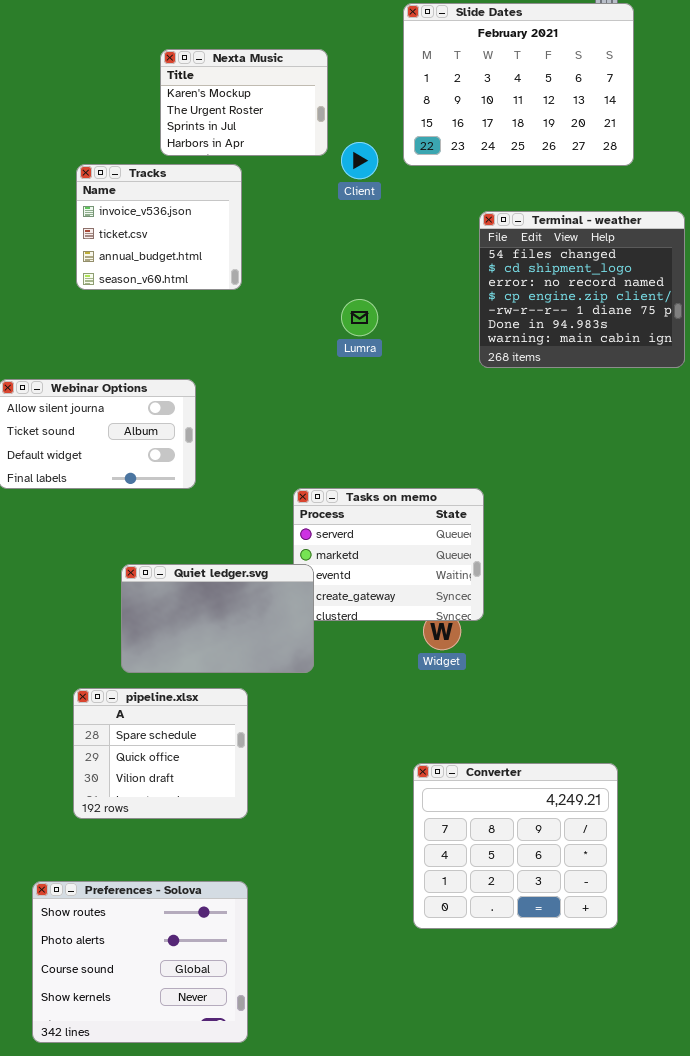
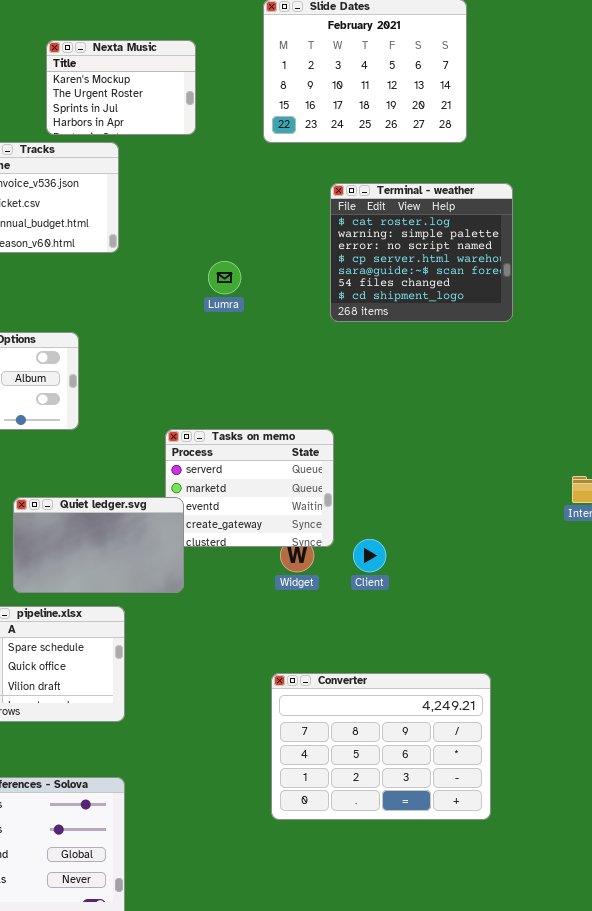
Client: [341,142,378,179] -> [353,539,386,572], moved
Terminal - weather: [479,211,685,368] -> [330,183,513,322], scrolled up 5 rows
Converter: [413,763,618,929] -> [271,673,491,820], resized

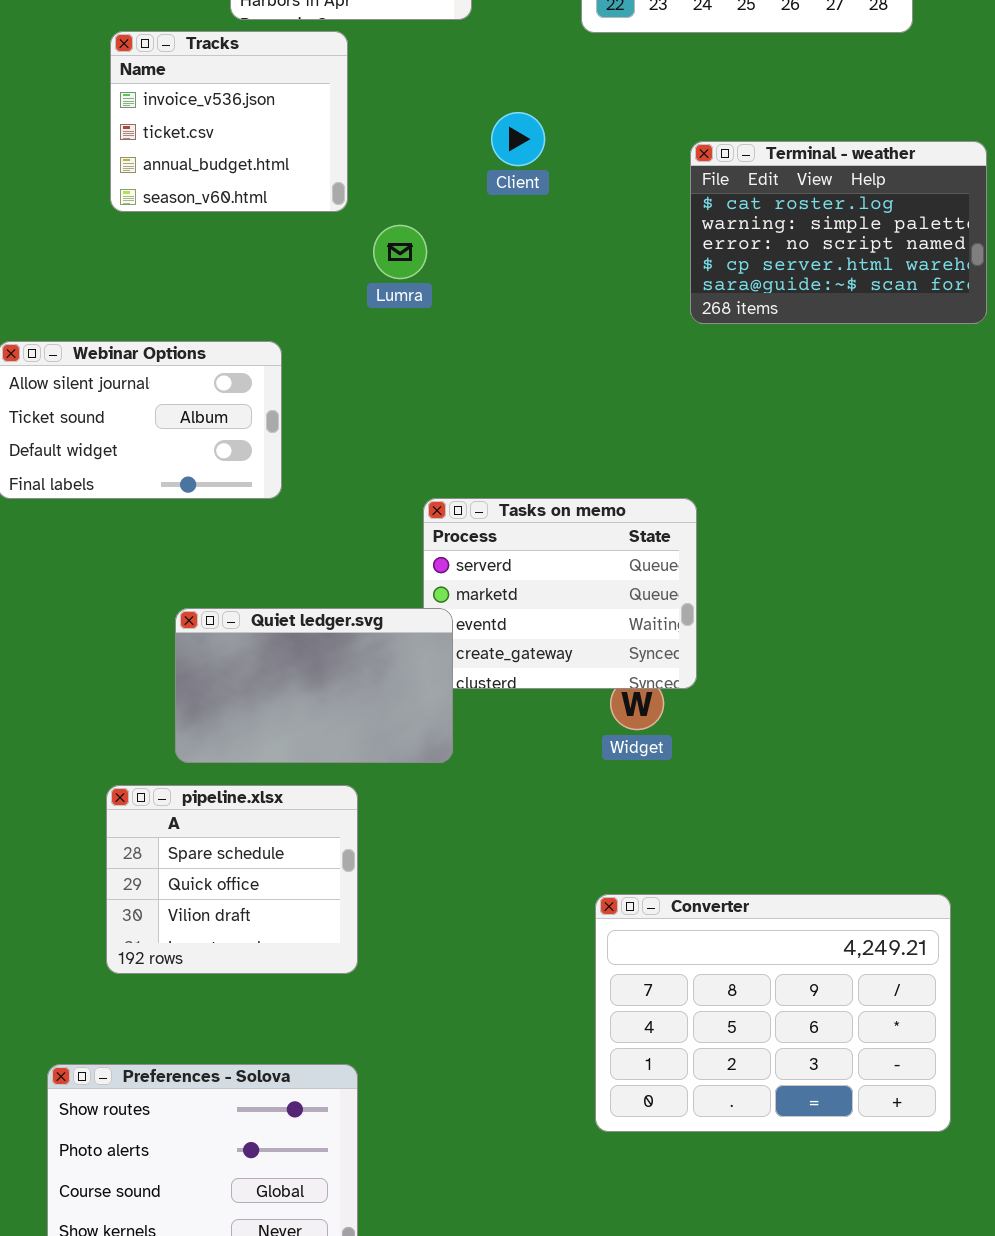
Terminal - weather: [330,183,513,322] -> [690,141,987,324], resized
Lumra: [208,261,241,294] -> [373,225,427,279], moved
Client: [353,539,386,572] -> [491,112,545,166], moved

